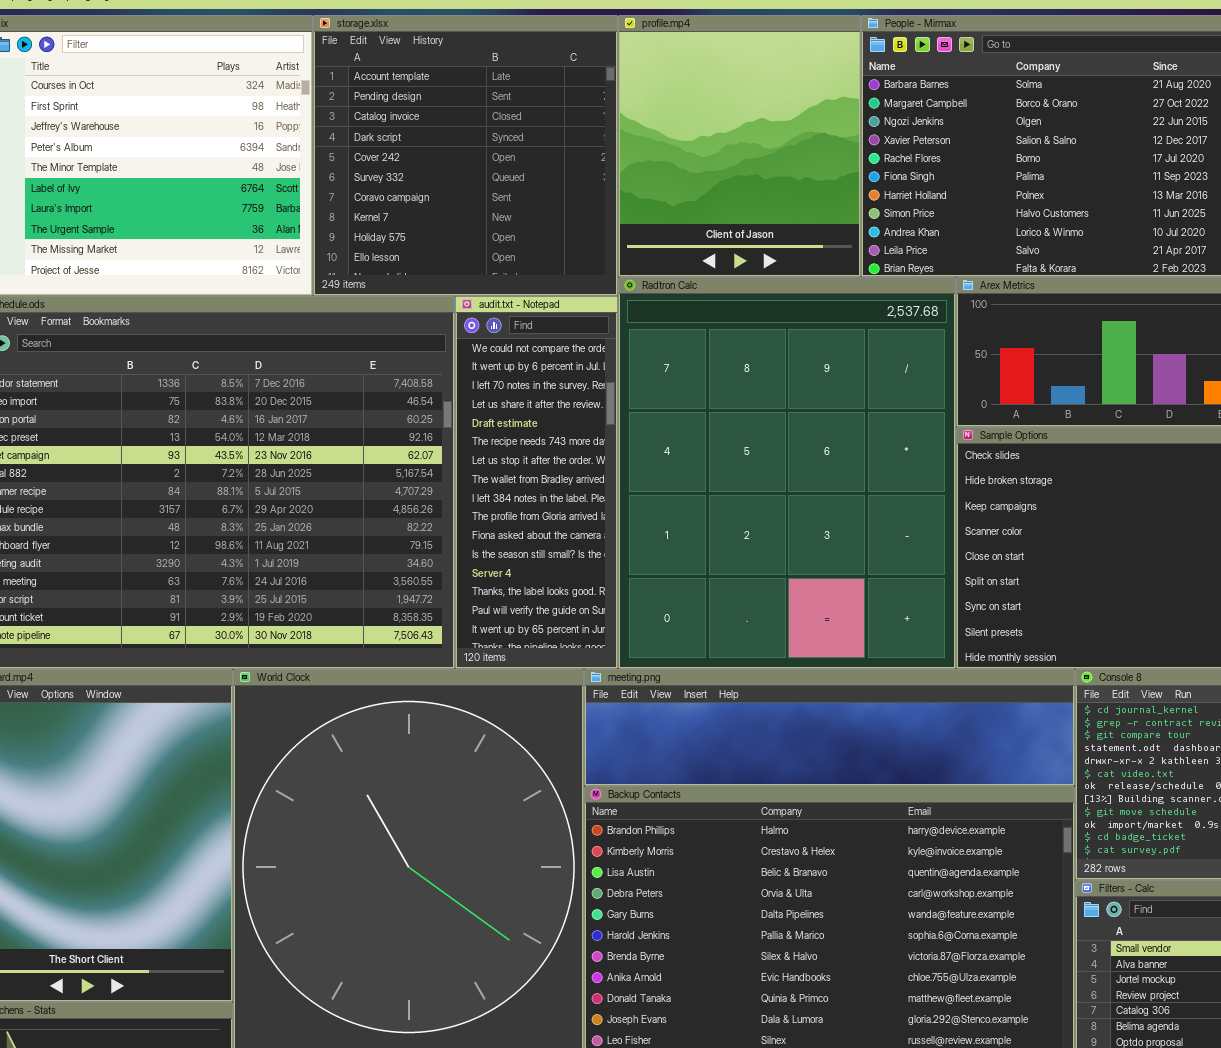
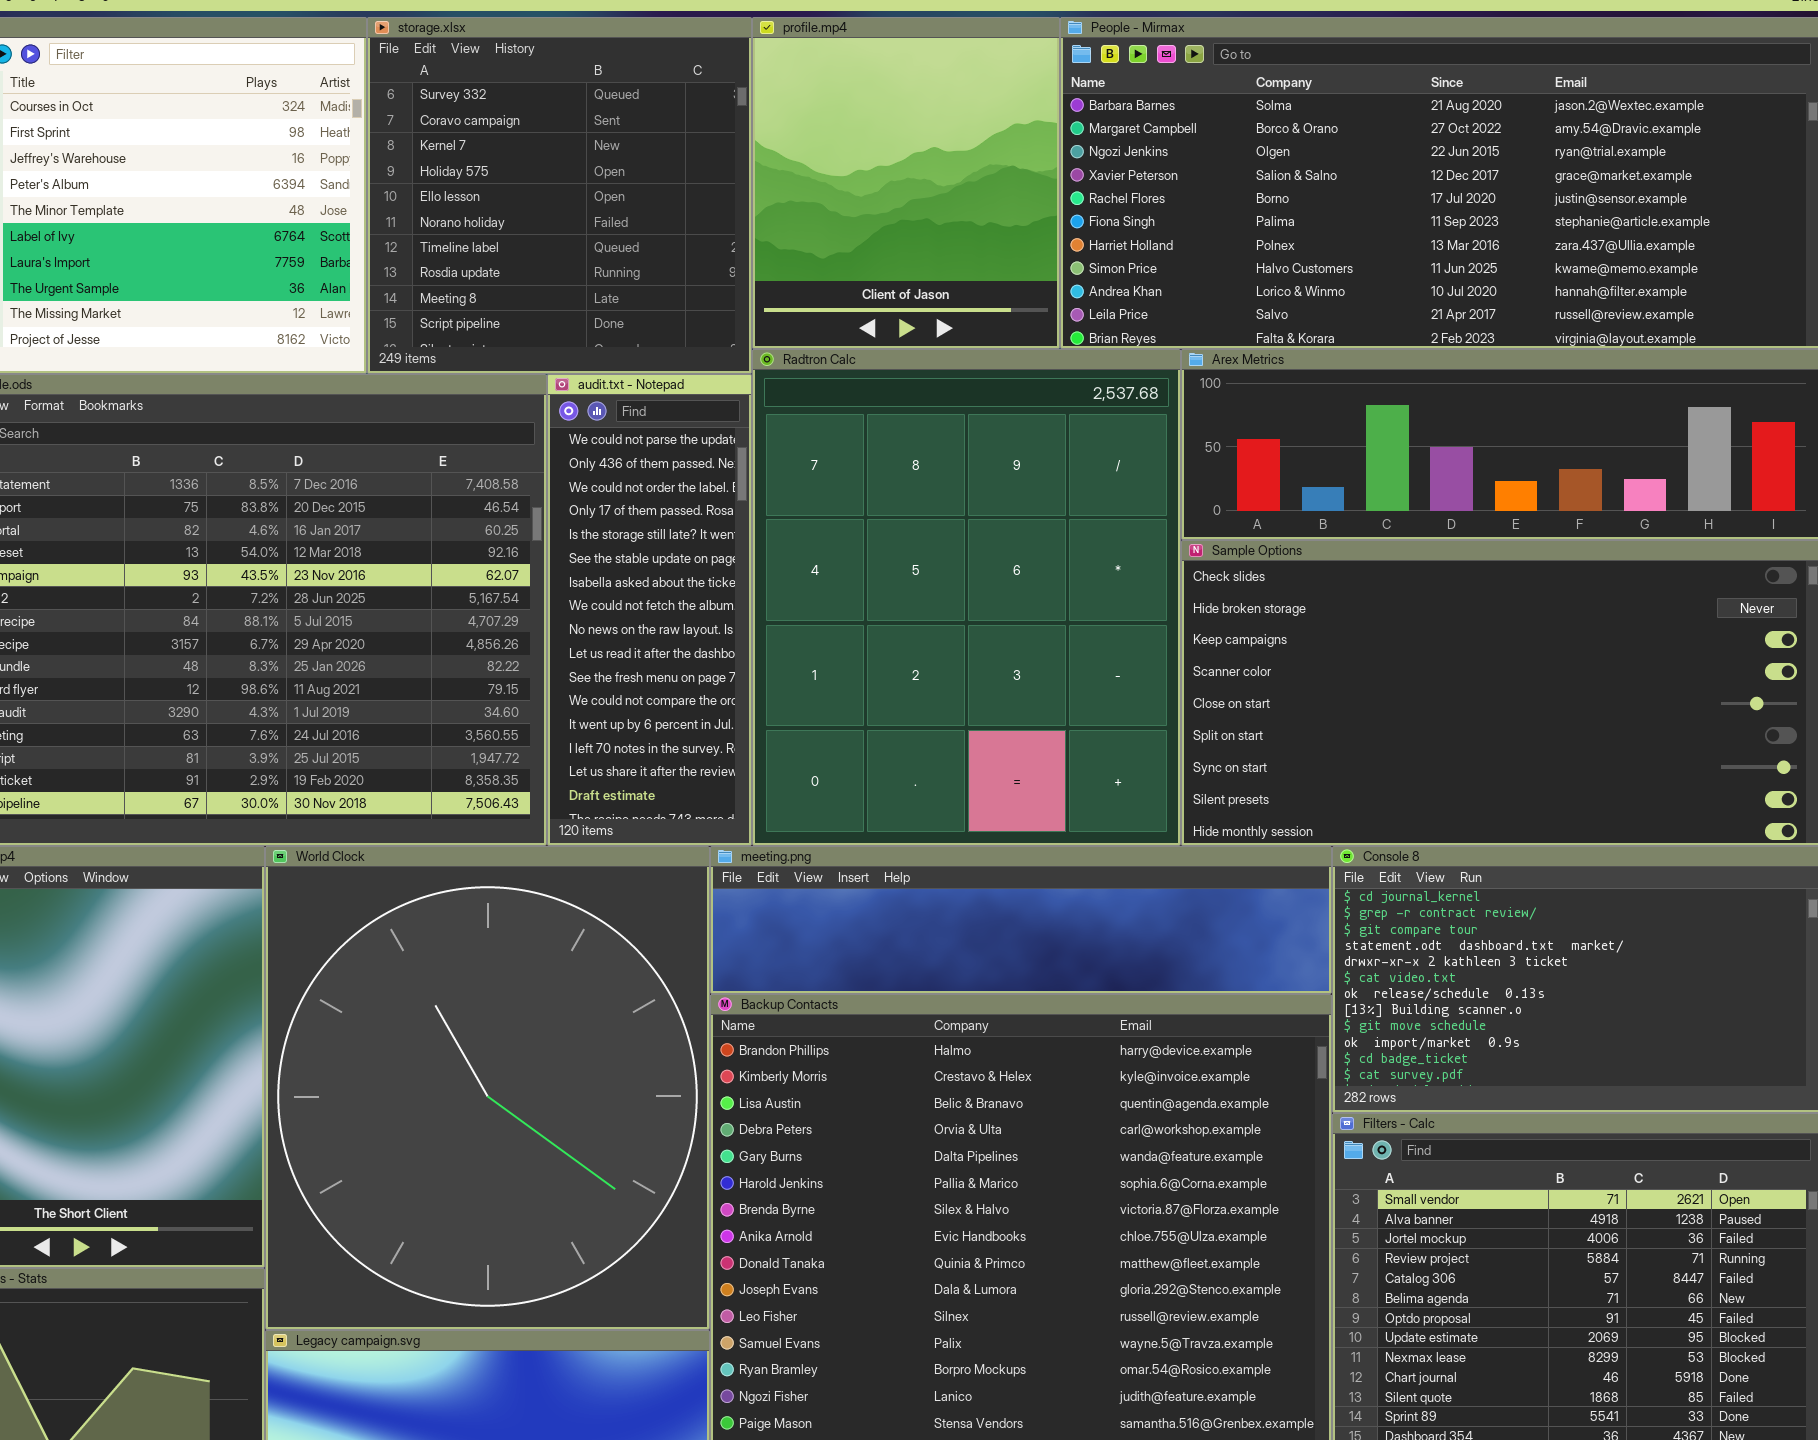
storage.xlsx: [313,15,618,296] -> [367,17,752,374], scrolled down 5 rows
audit.txt - Notepad: [455,296,618,669] -> [547,374,752,846], scrolled up 11 rows

